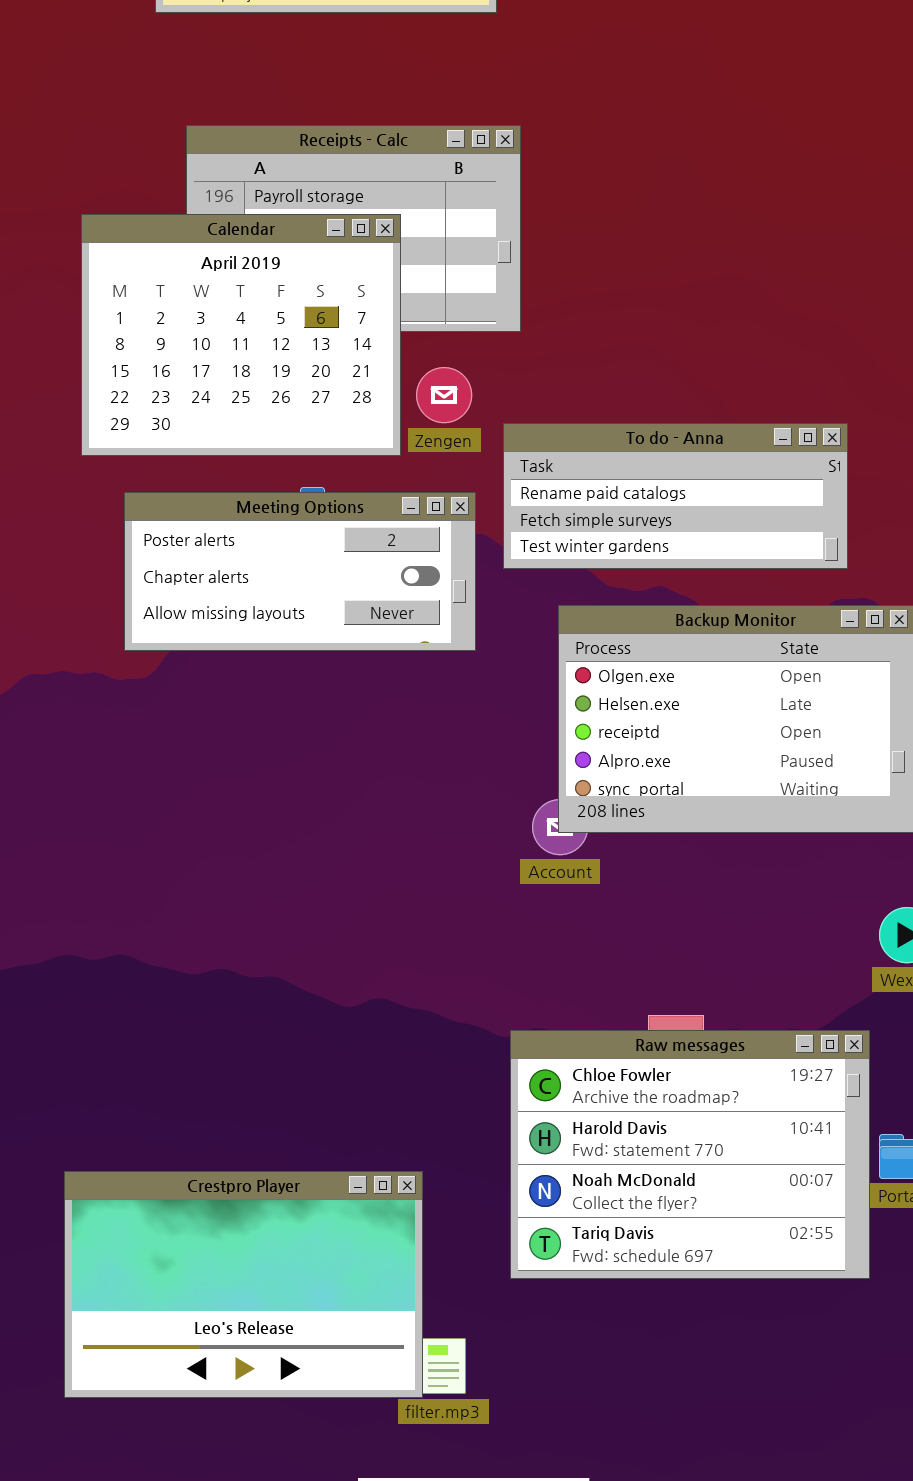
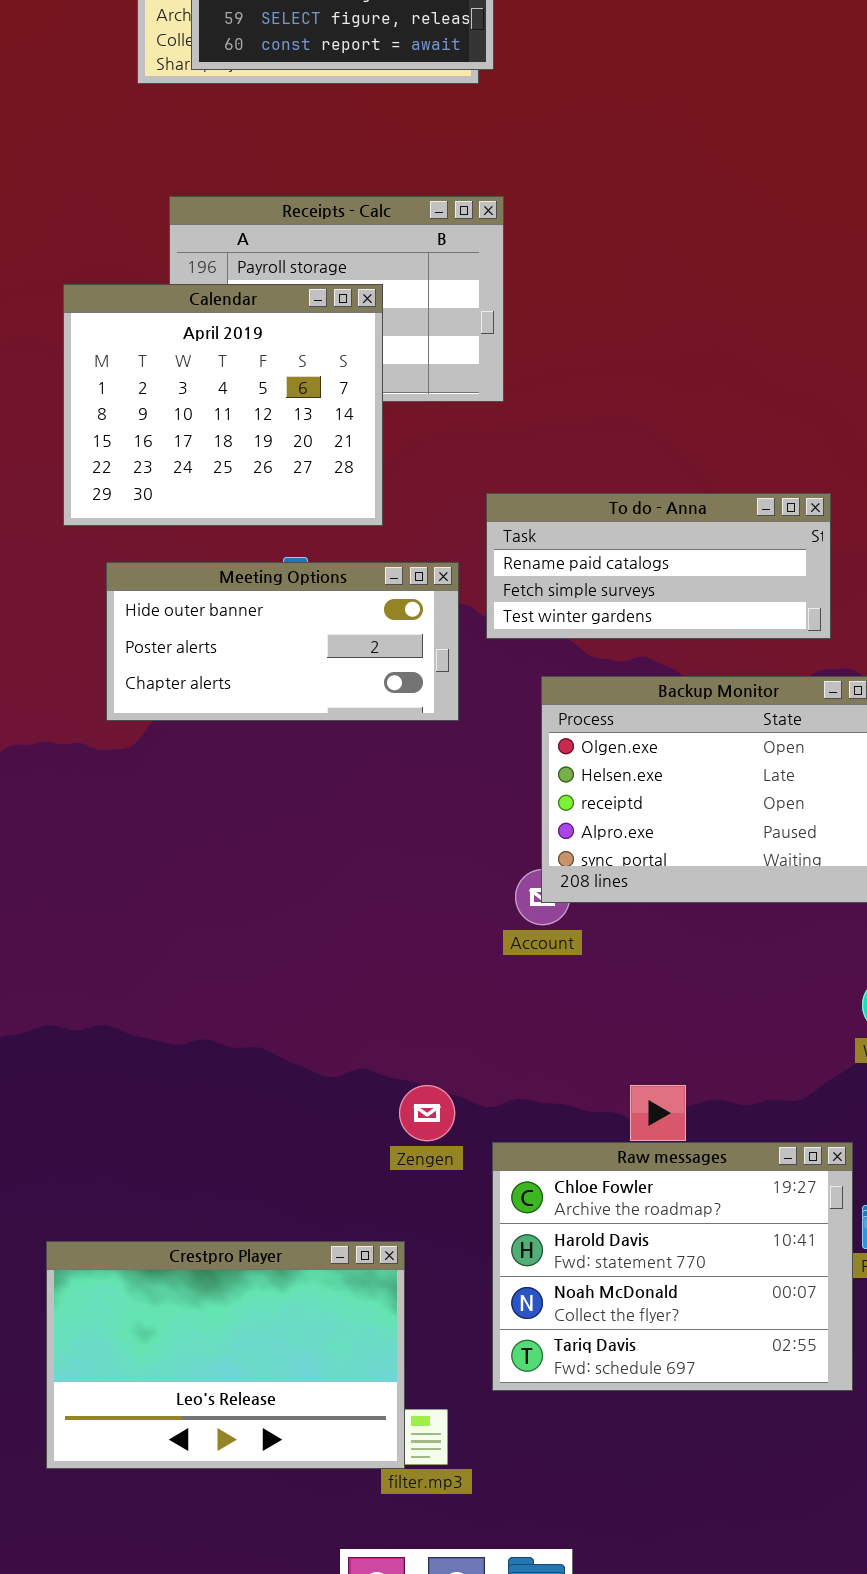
Zengen: [416,367,472,423] -> [399,1085,455,1141], moved
Meeting Options: [124,492,476,651] -> [106,562,459,721], scrolled up 1 row
Raw messages: [510,1030,870,1279] -> [492,1142,853,1391], moved

